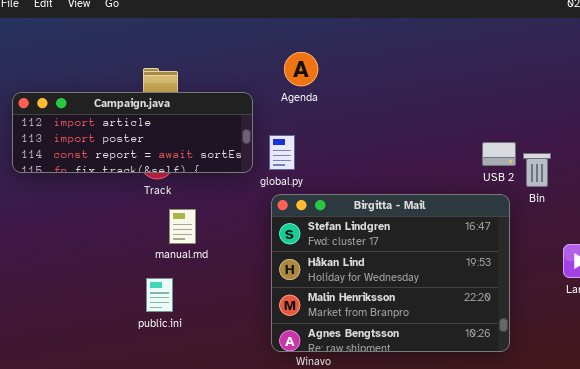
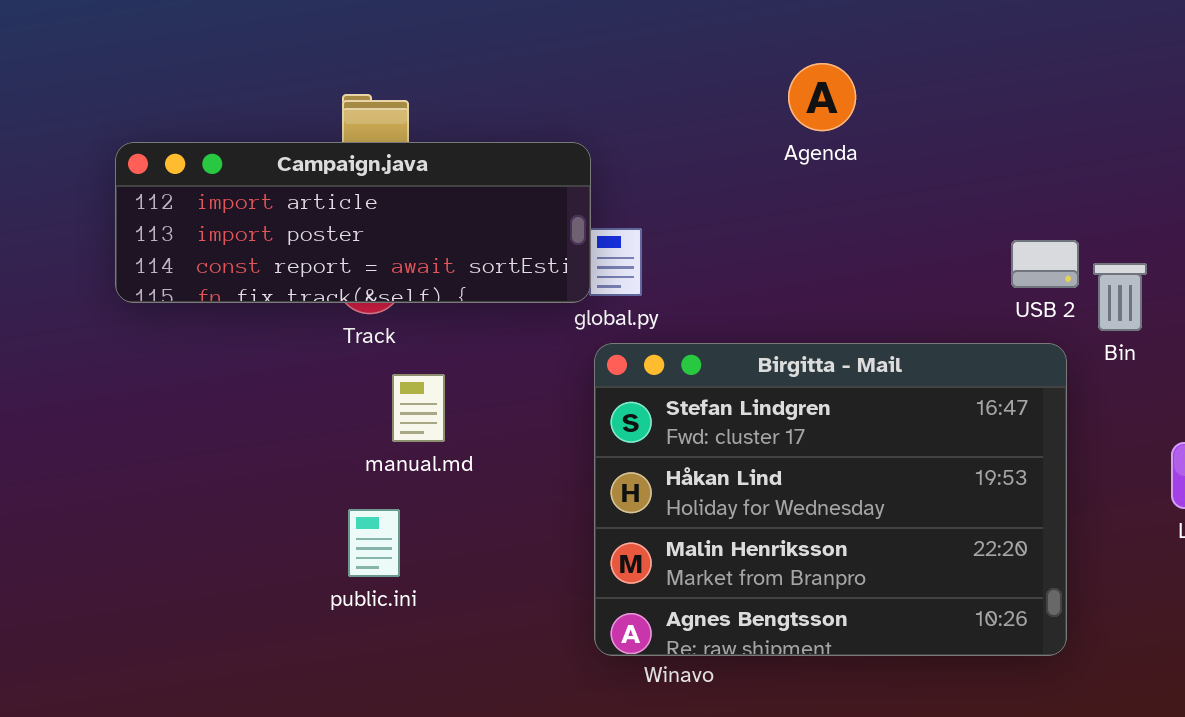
Agenda: [284,52,318,86] -> [788,63,856,131], moved
Campaign.java: [12,92,253,173] -> [115,142,591,303], moved

